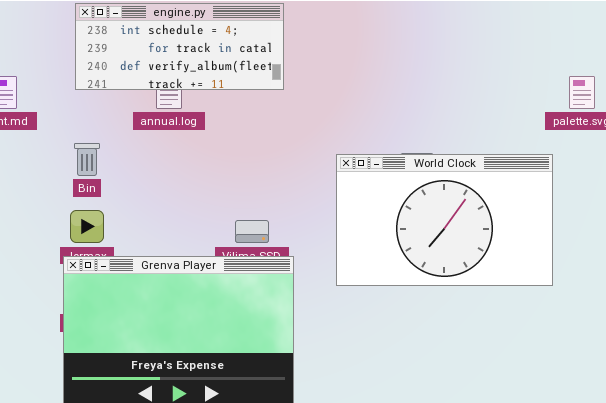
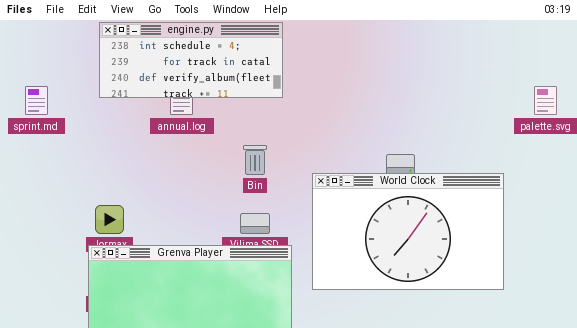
Bin: [74,143,100,176] -> [243,145,267,175], moved
World Clock: [336,154,553,286] -> [312,173,504,290], moved

